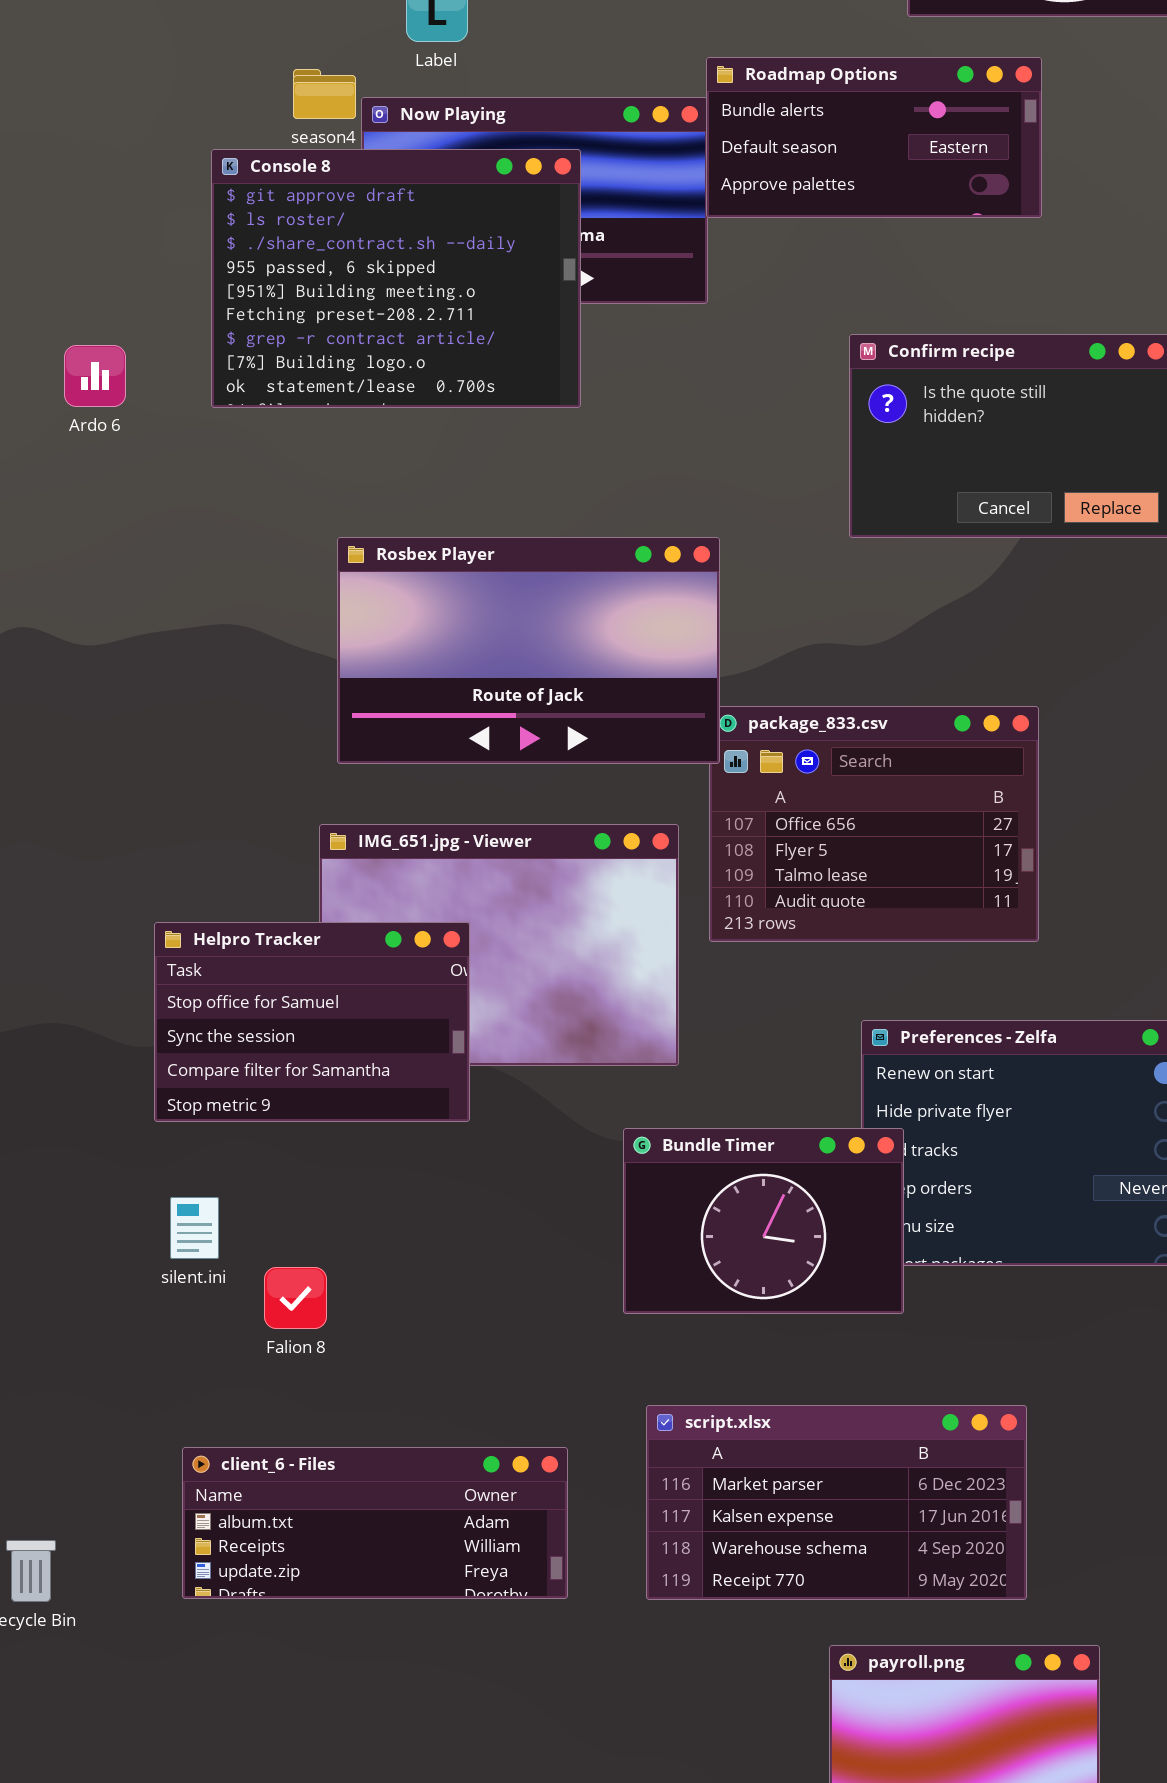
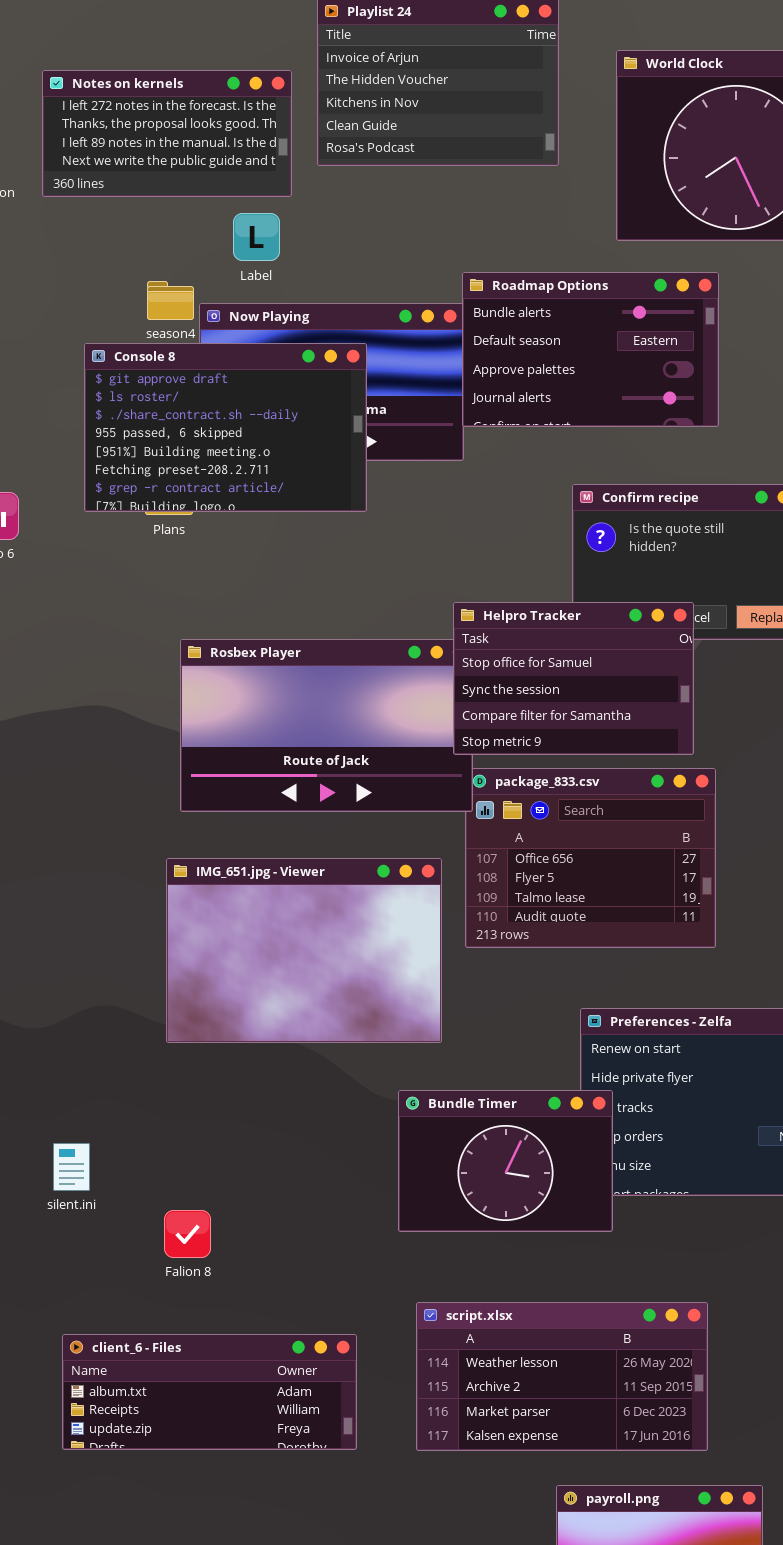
Roadmap Options: [706,57,1042,218] -> [462,272,719,427], resized
Console 8: [211,149,581,408] -> [84,343,367,512], resized
Helpro Tracker: [154,922,470,1122] -> [453,602,694,755], moved
Falion 8: [264,1267,327,1329] -> [164,1210,211,1258], moved
script.xlsx: [646,1405,1027,1600] -> [416,1302,708,1451], scrolled up 2 rows

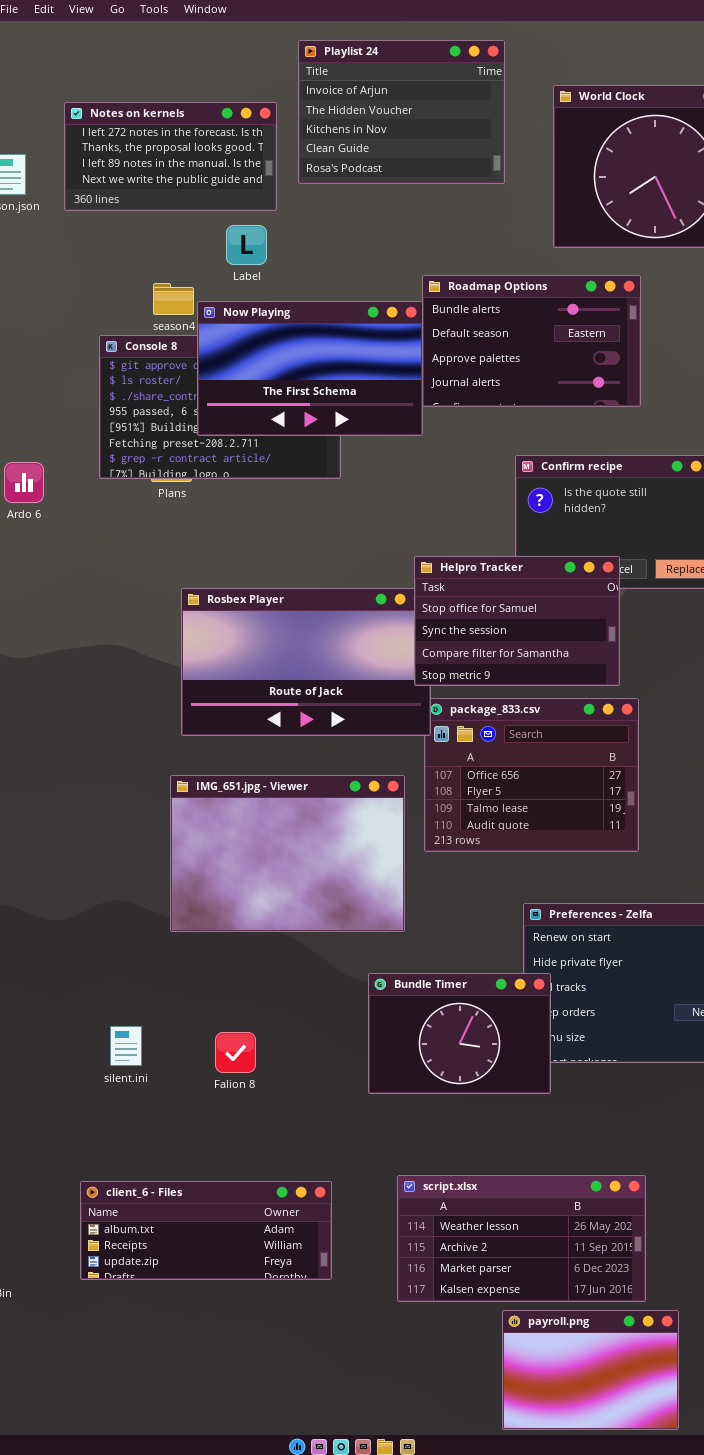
Now Playing: [199,303,464,461] -> [197,301,423,436], raised
silent.ini: [53,1143,90,1191] -> [110,1026,142,1066], moved
Falion 8: [164,1210,211,1258] -> [215,1032,256,1073], moved
script.xlsx: [416,1302,708,1451] -> [397,1175,646,1302], moved

